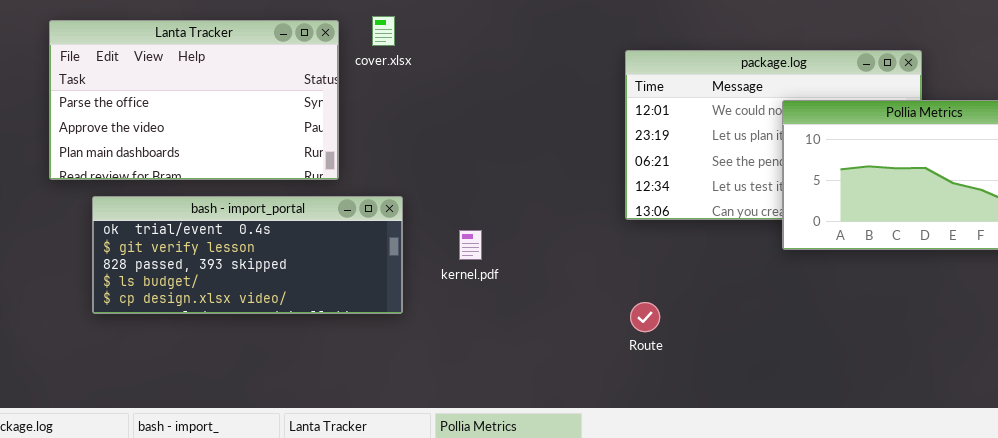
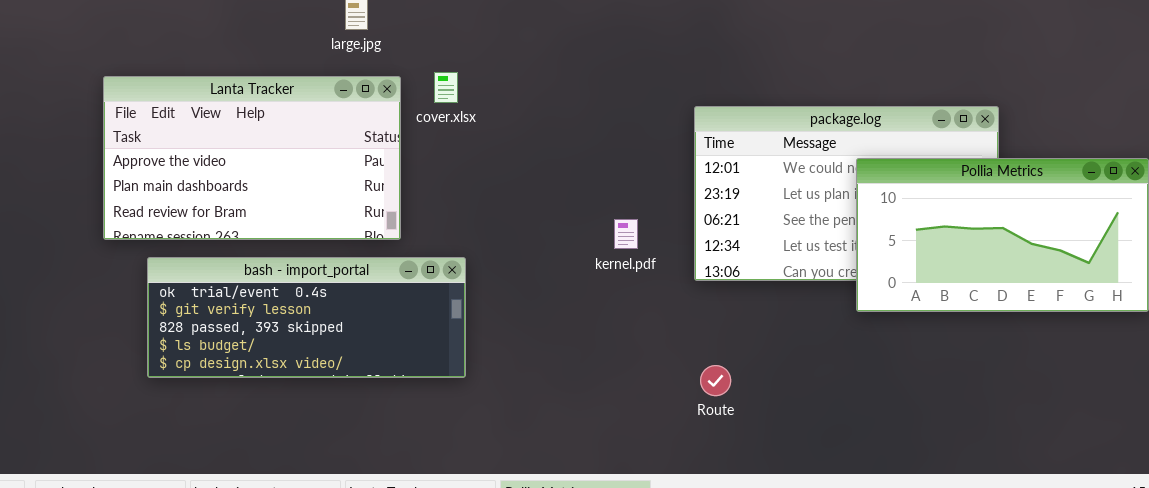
Lanta Tracker: [49,20,339,180] -> [103,76,401,240], scrolled down 1 row
kernel.pdf: [459,230,482,260] -> [614,219,638,249], moved

